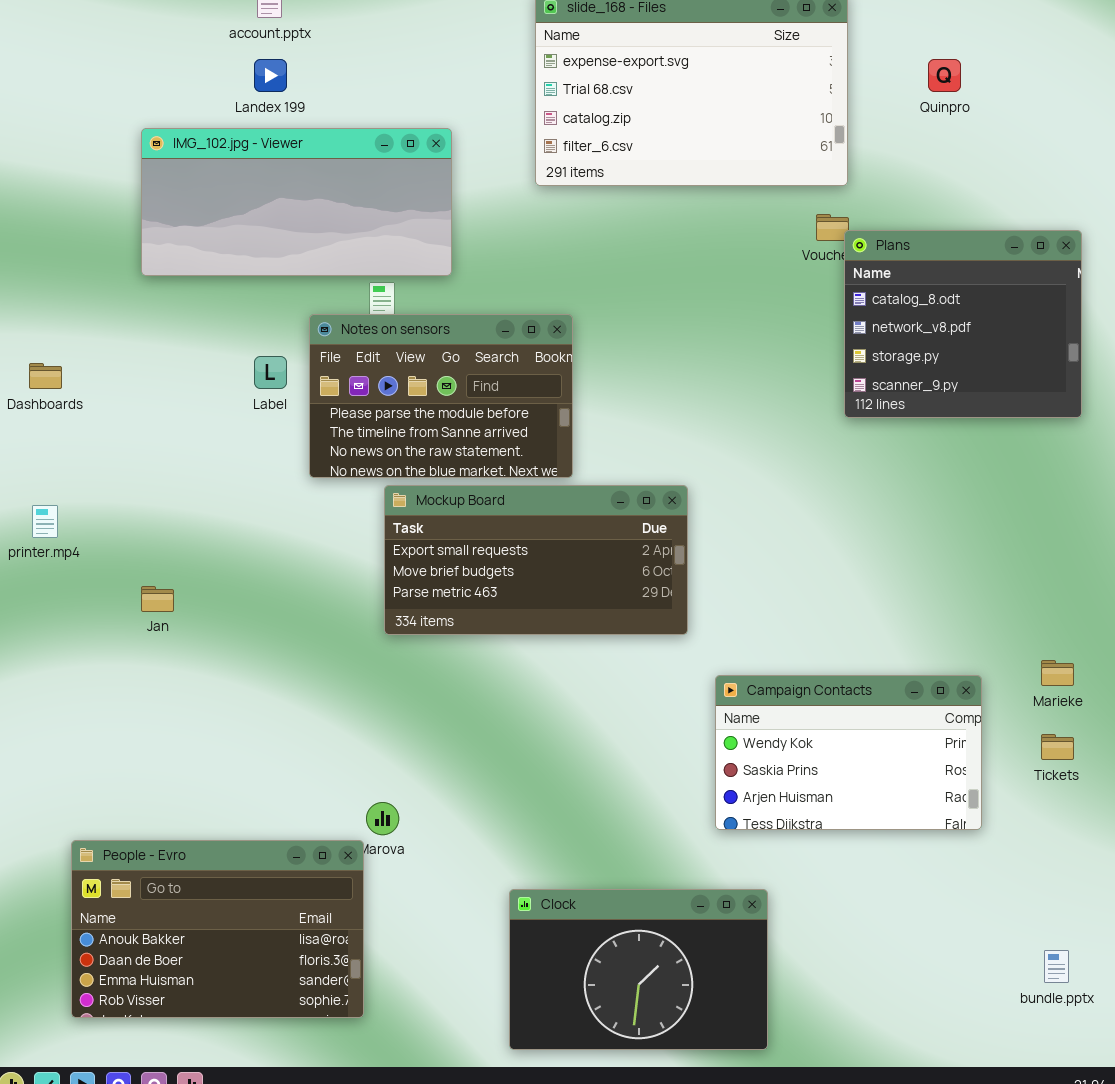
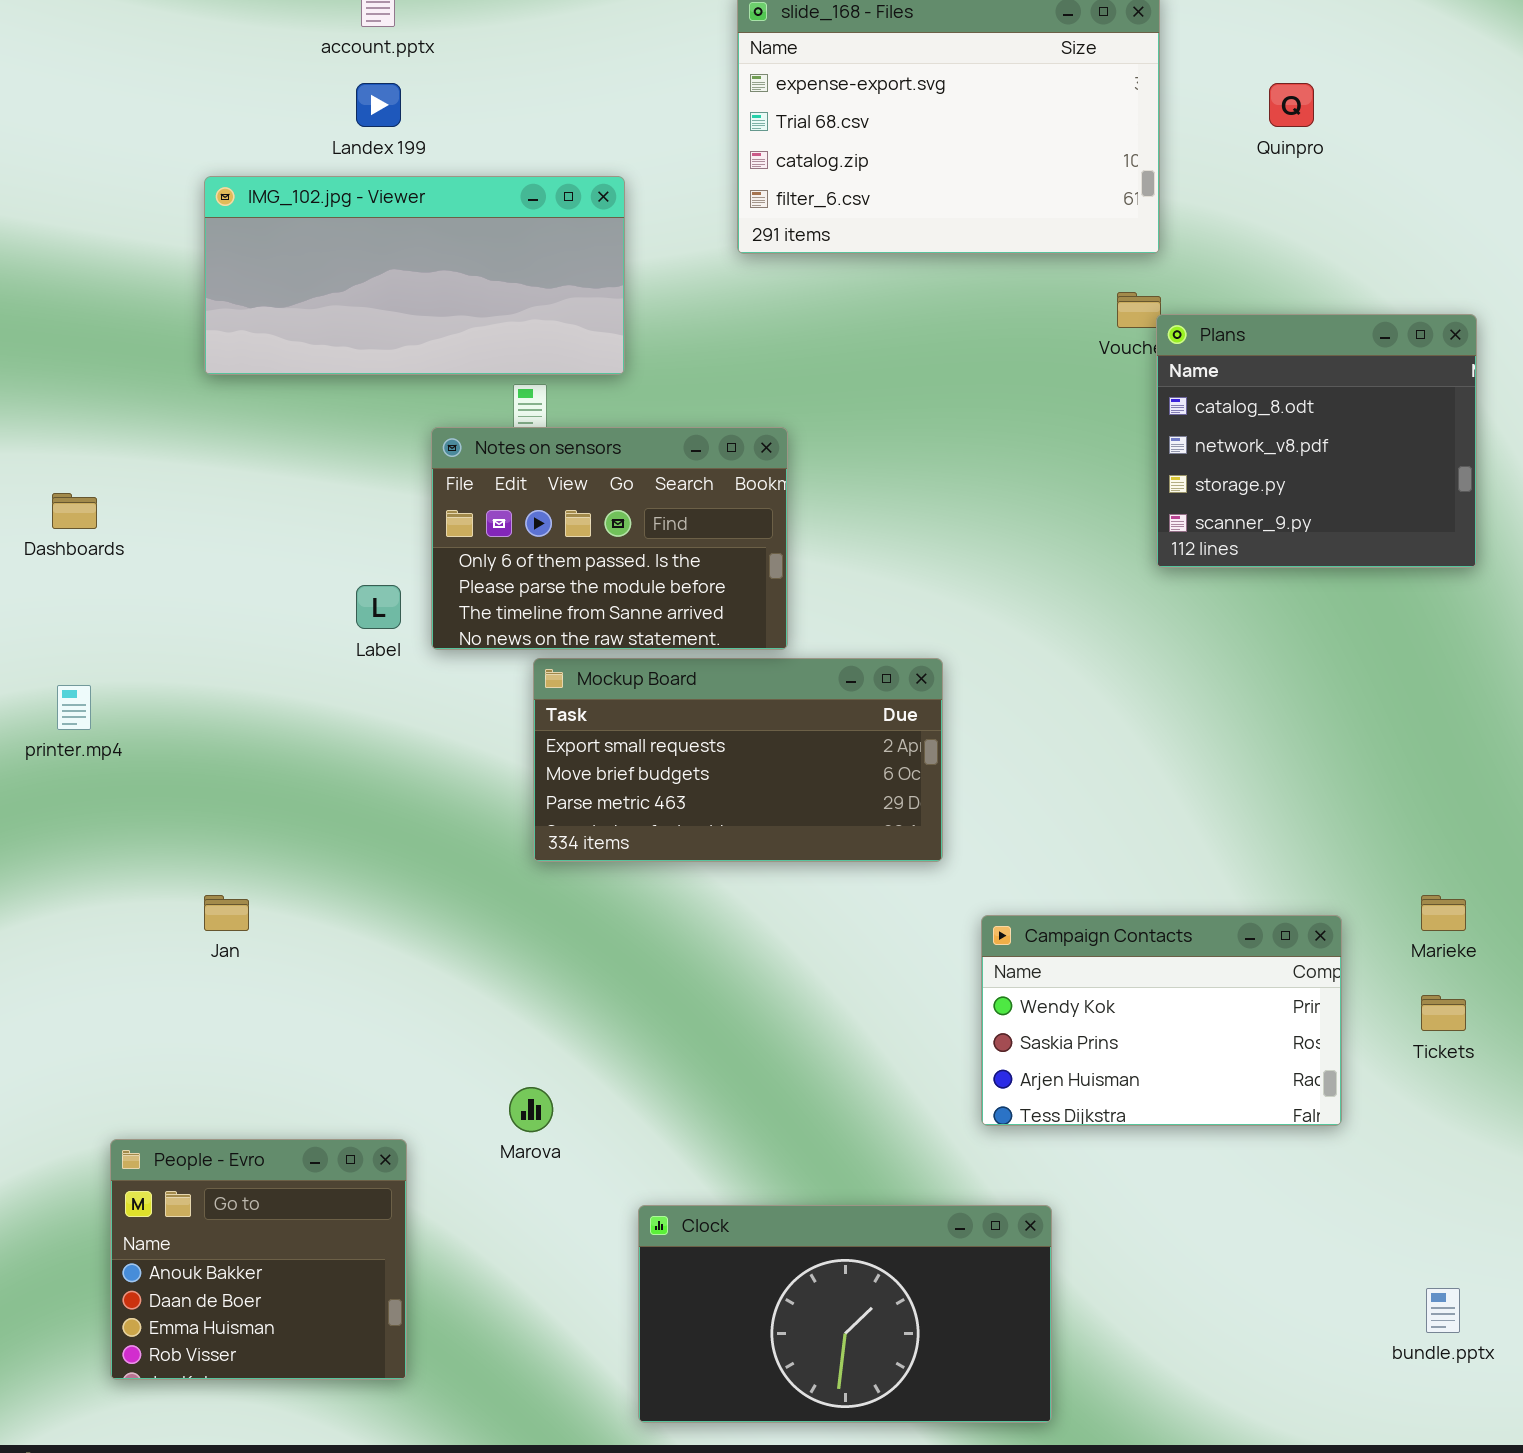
Notes on sensors: [309,314,573,478] -> [431,427,788,650], scrolled up 1 row
Label: [254,356,287,389] -> [356,585,401,629], moved
Jan: [141,586,174,612] -> [204,895,249,931], moved
People - Evro: [71,840,364,1018] -> [110,1139,407,1380], resized
Clock: [509,889,768,1050] -> [638,1205,1052,1423], resized

